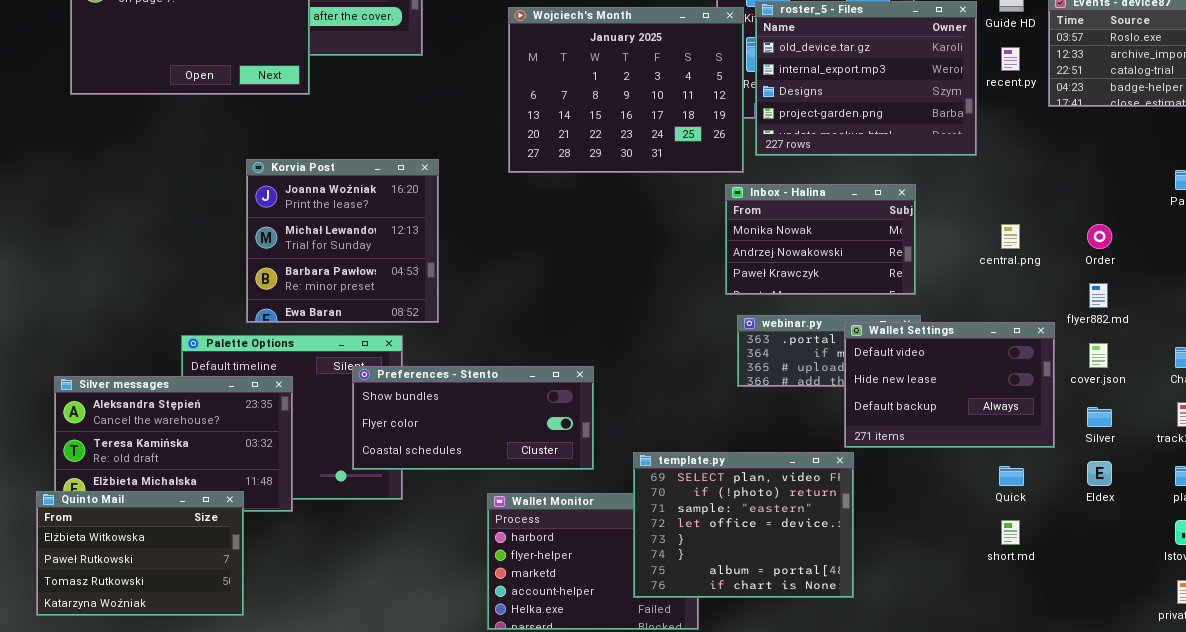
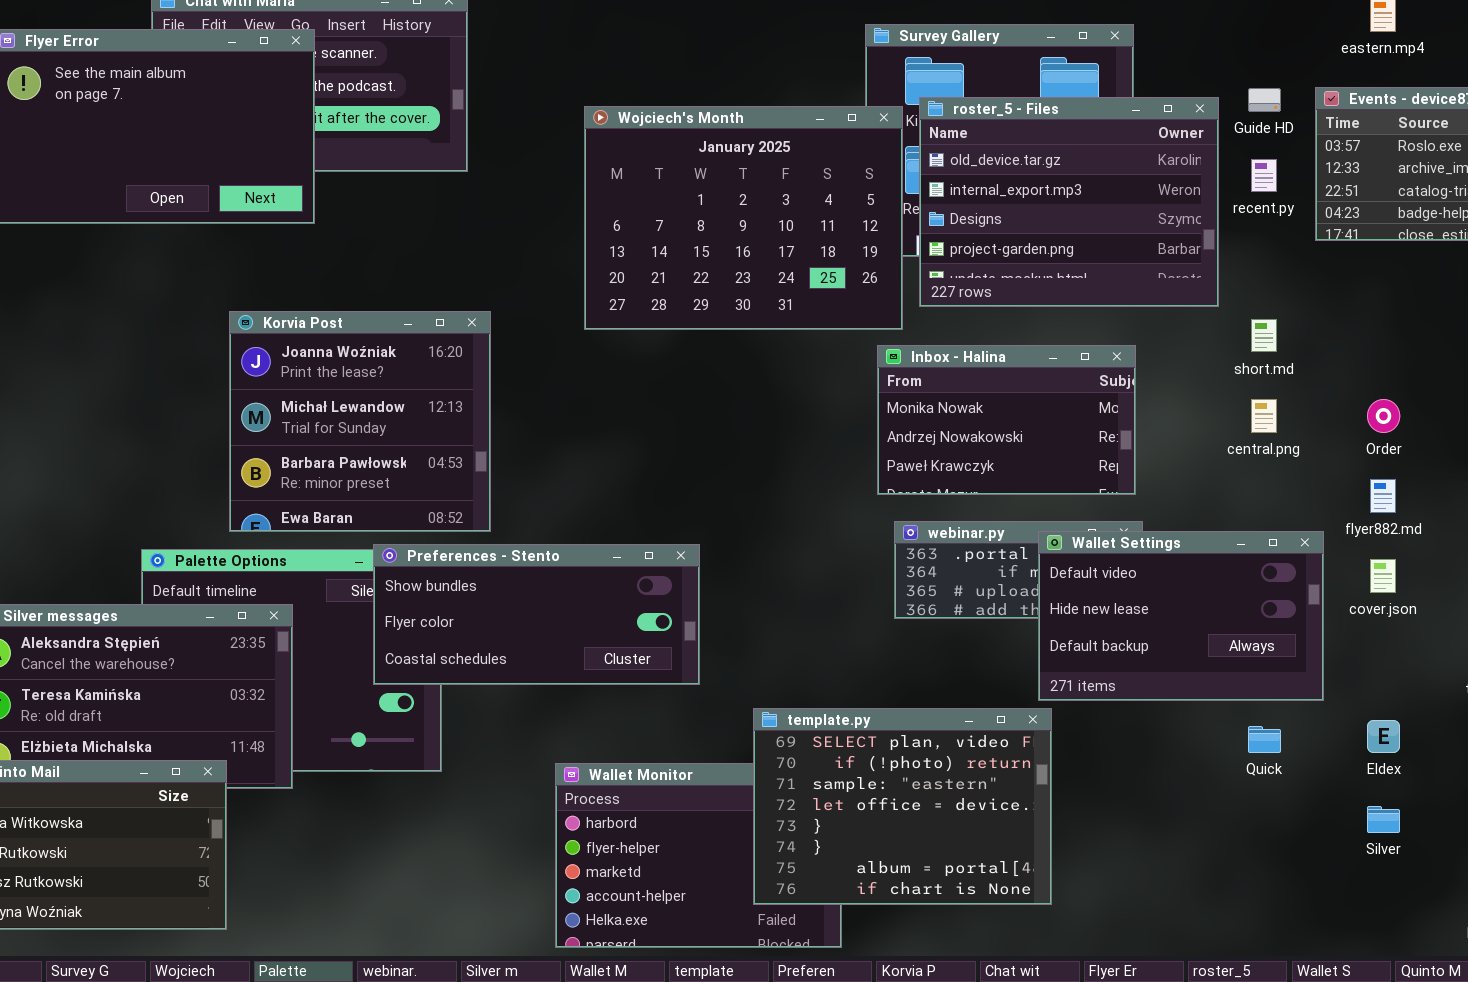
Preferences - Stento: [352,366,594,470] -> [373,544,700,685], moved
Silver: [1087,407,1112,427] -> [1367,806,1400,833], moved
short.md: [1001,520,1020,545] -> [1251,319,1277,352], moved

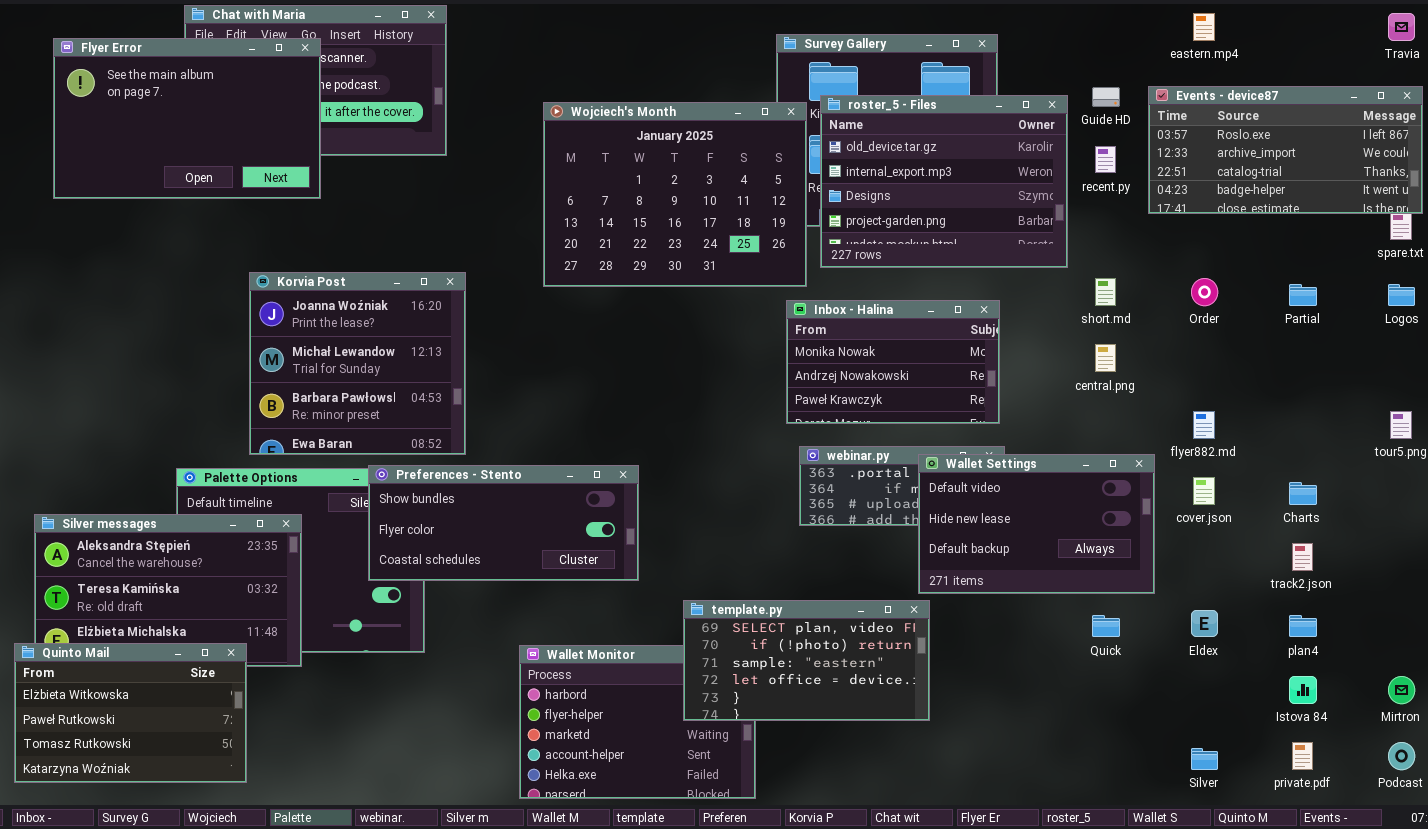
Order: [1367,399,1400,433] -> [1191,278,1218,306], moved
template.py: [753,708,1052,905] -> [683,600,930,721], resized
Silver: [1367,806,1400,833] -> [1191,748,1218,770], moved

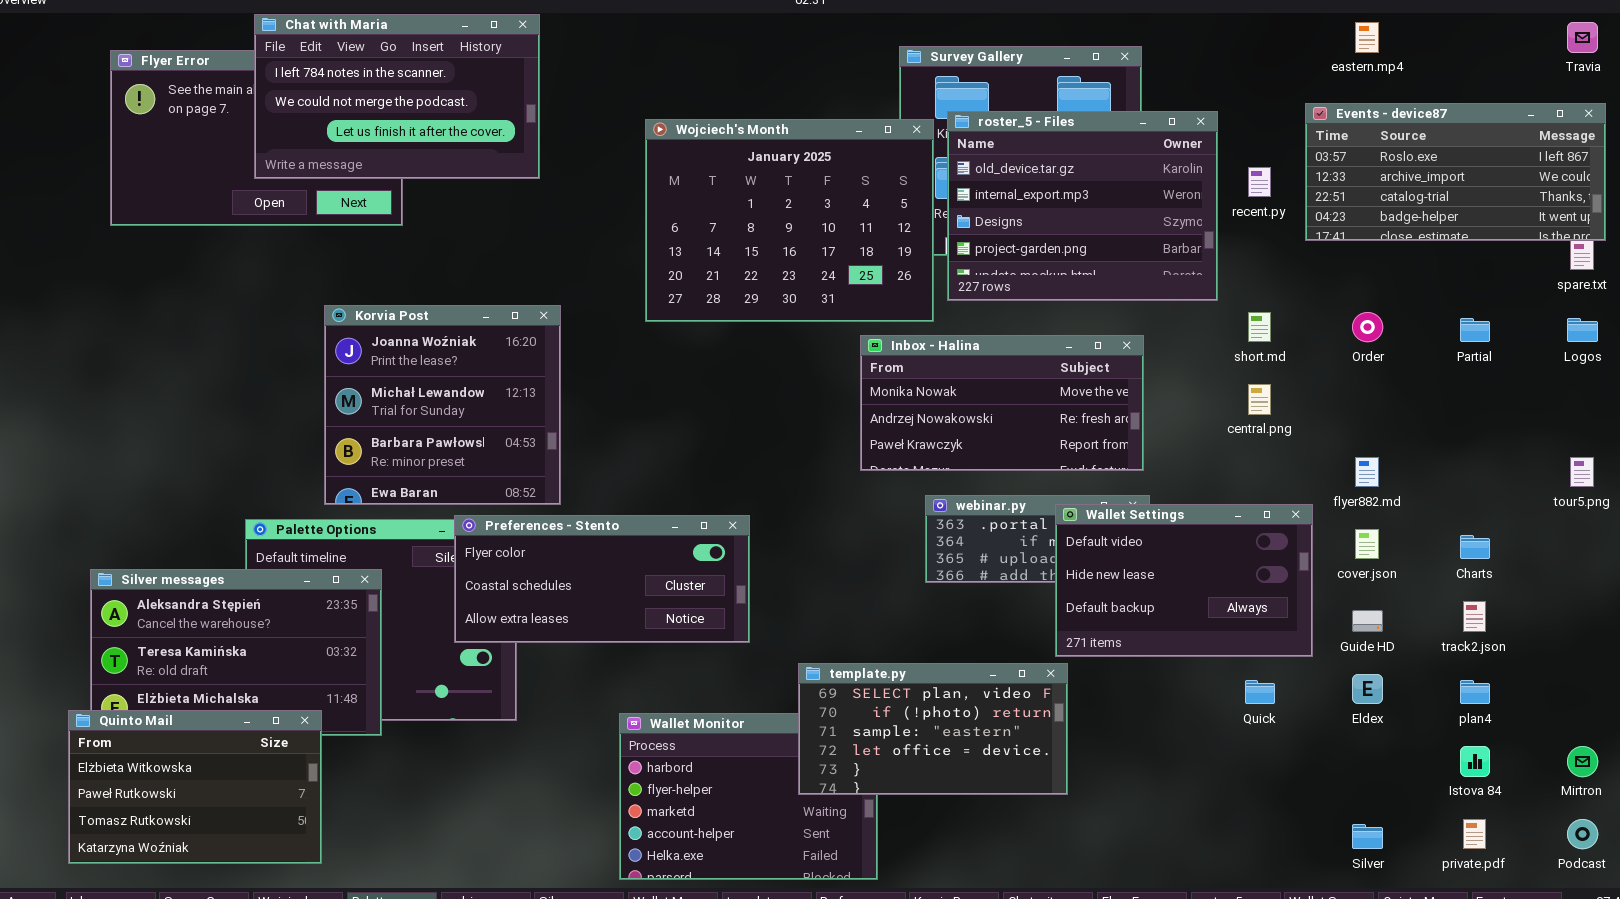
Chat with Maria: [184,5,447,156] -> [254,14,540,179], raised
Guide HD: [1092,87,1120,107] -> [1352,610,1383,632], moved
Inbox - Halina: [786,300,1000,424] -> [860,335,1144,471], resized
Preferences - Stento: [368,465,639,581] -> [454,515,750,643], scrolled down 1 row

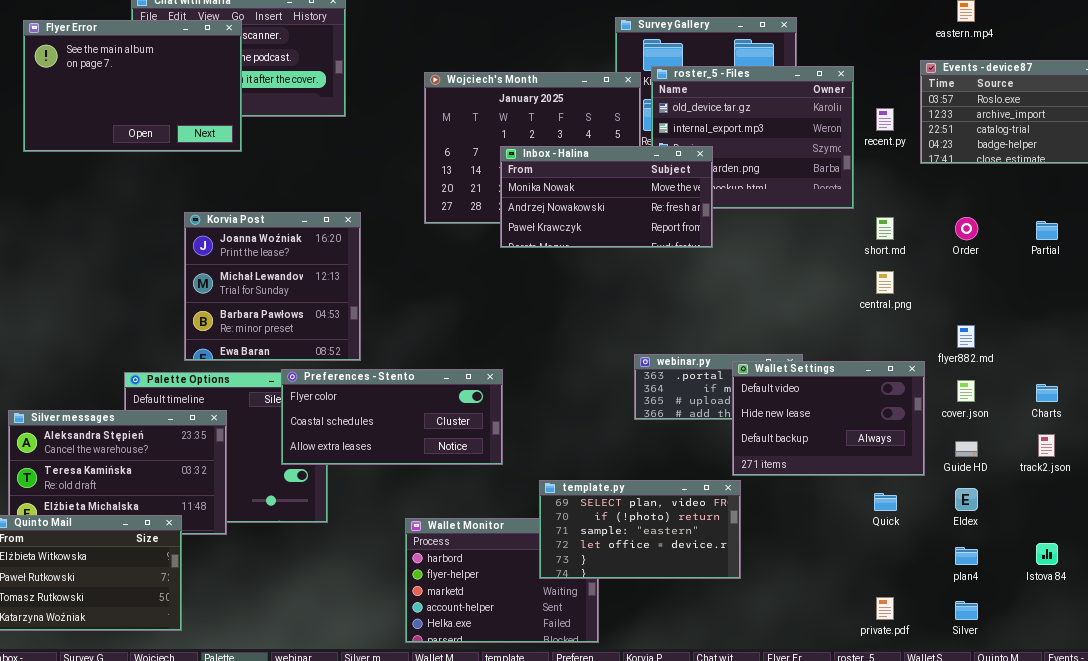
Flyer Error: [110,50,403,226] -> [23,20,242,152], raised
Inbox - Halina: [860,335,1144,471] -> [500,146,713,248], moved
plan4: [1460,680,1490,704] -> [955,547,978,565], moved
private.pdf: [1463,819,1486,849] -> [876,597,894,620], moved

